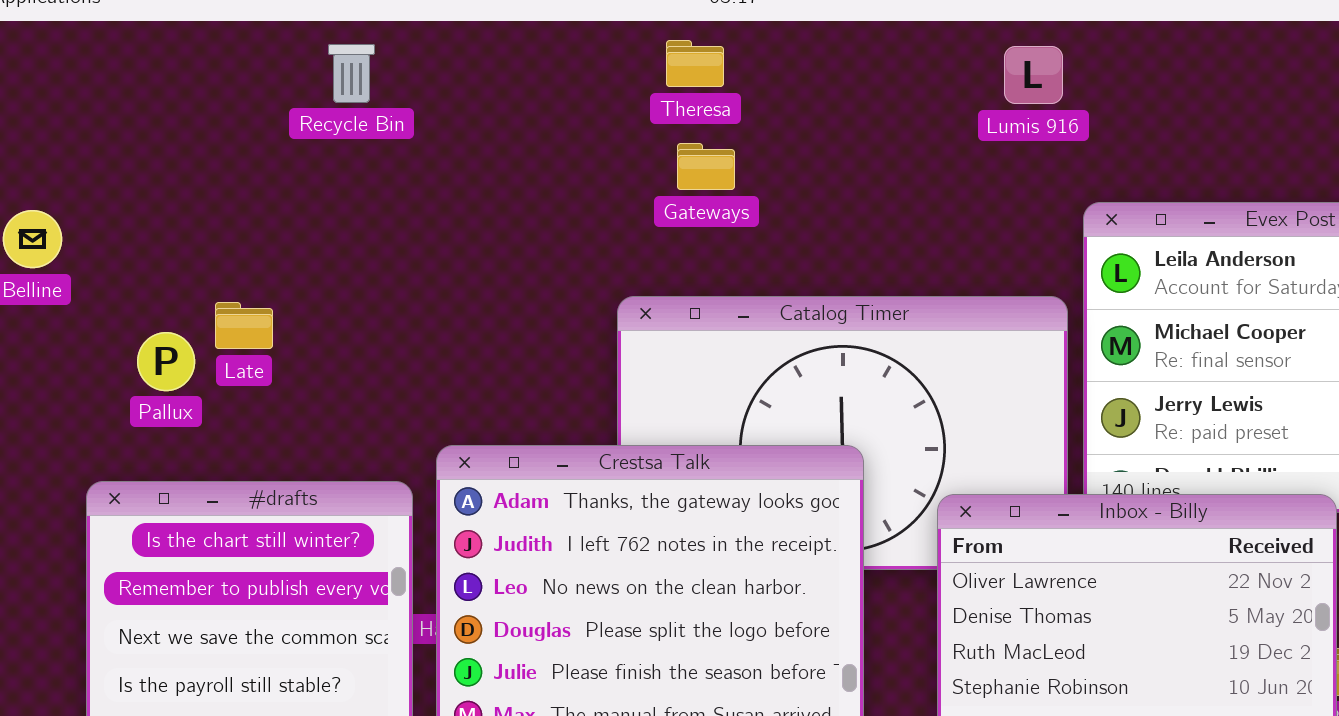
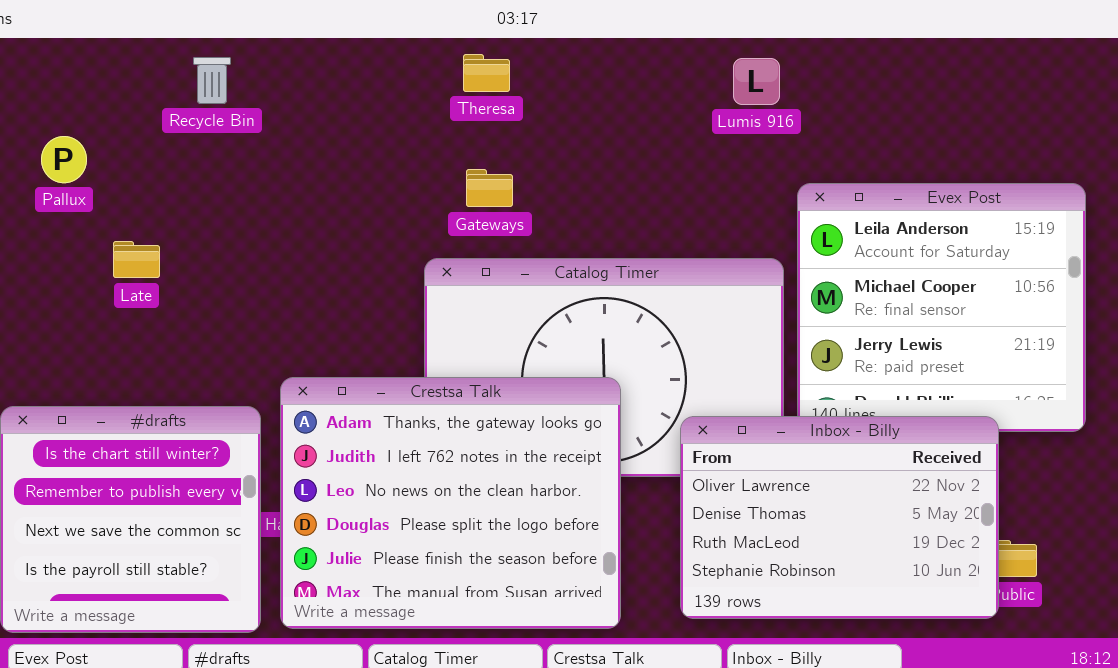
Gateways: [677,143,735,190] -> [466,169,513,207], moved
Late: [215,302,273,349] -> [113,241,160,278], moved
Pallux: [137,332,195,391] -> [41,136,87,183], moved

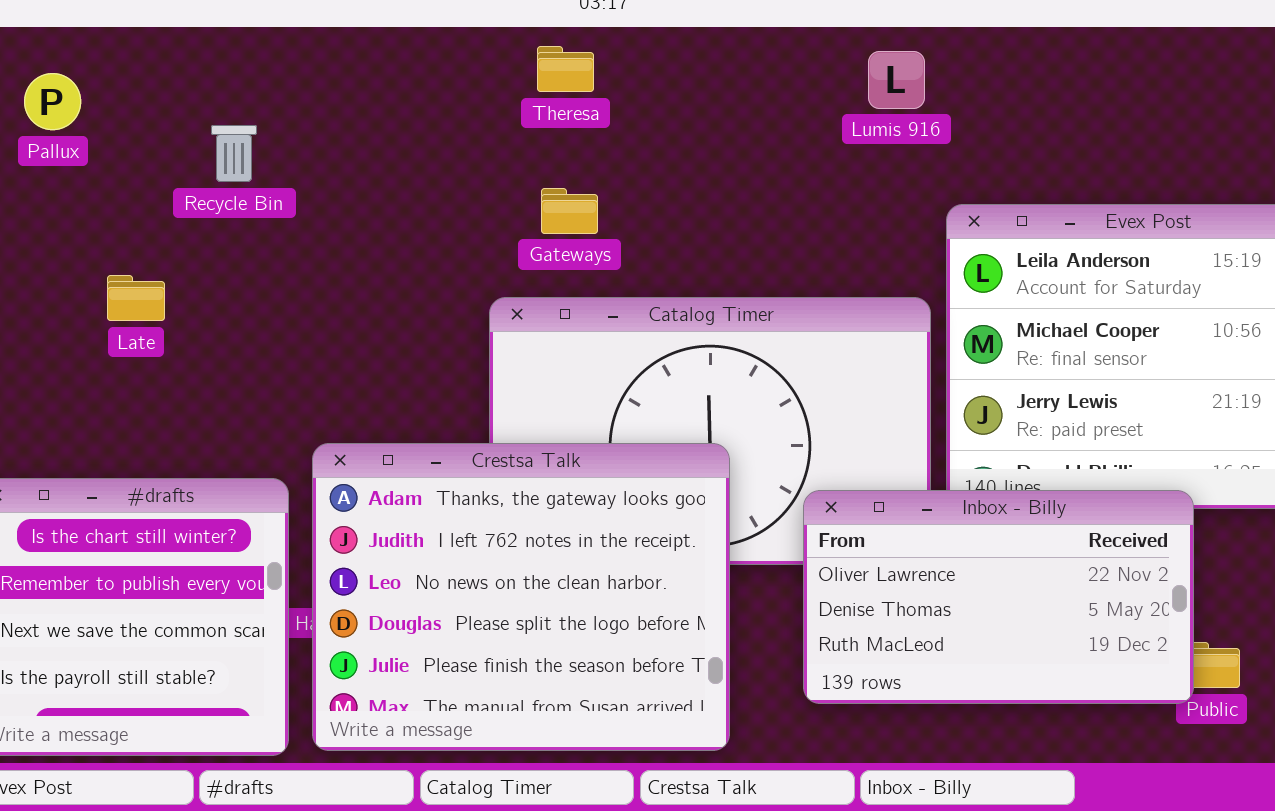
Recycle Bin: [193,57,231,104] -> [211,125,257,182], moved
Pallux: [41,136,87,183] -> [24,73,81,130], moved
Inbox - Billy: [680,416,999,619] -> [803,490,1194,704], resized

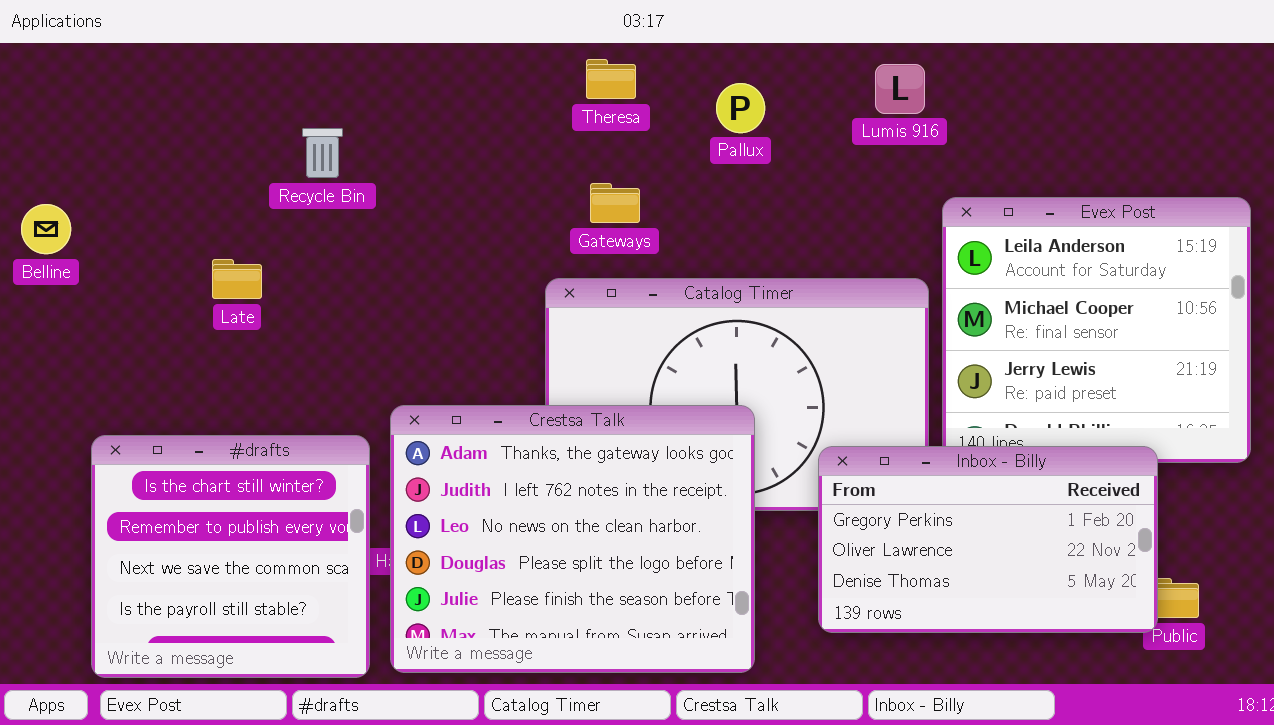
Pallux: [24,73,81,130] -> [716,83,765,133], moved
Inbox - Billy: [803,490,1194,704] -> [818,446,1158,633], scrolled up 1 row

